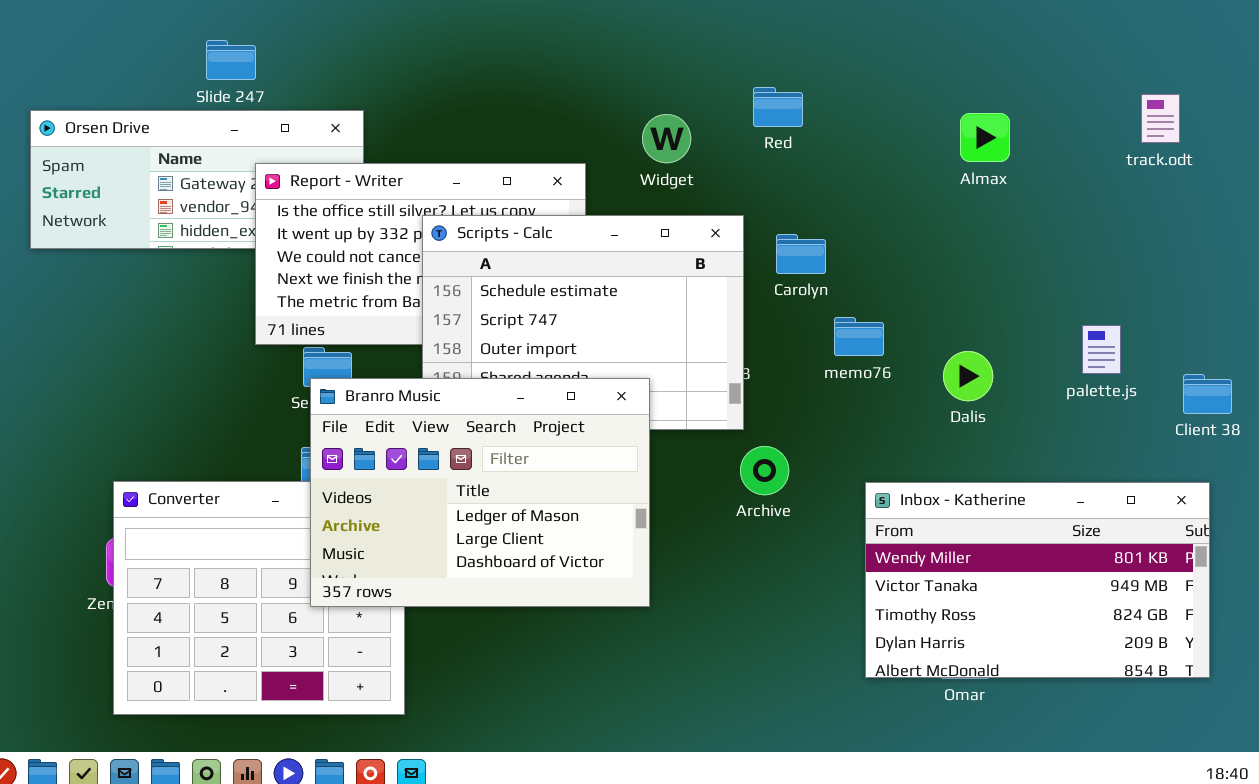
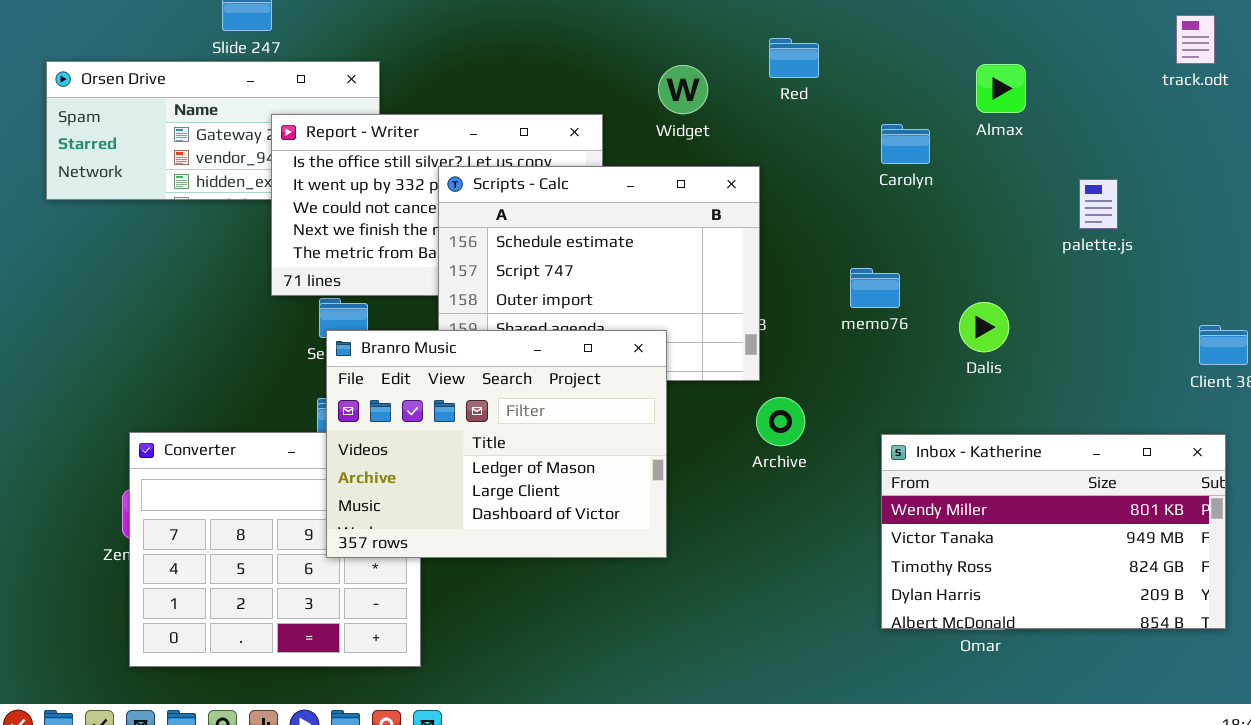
track.odt: [1141,94,1180,143] -> [1176,15,1215,64], moved
Carolyn: [776,234,826,274] -> [881,124,930,164], moved
palette.js: [1082,325,1121,374] -> [1079,179,1118,229], moved

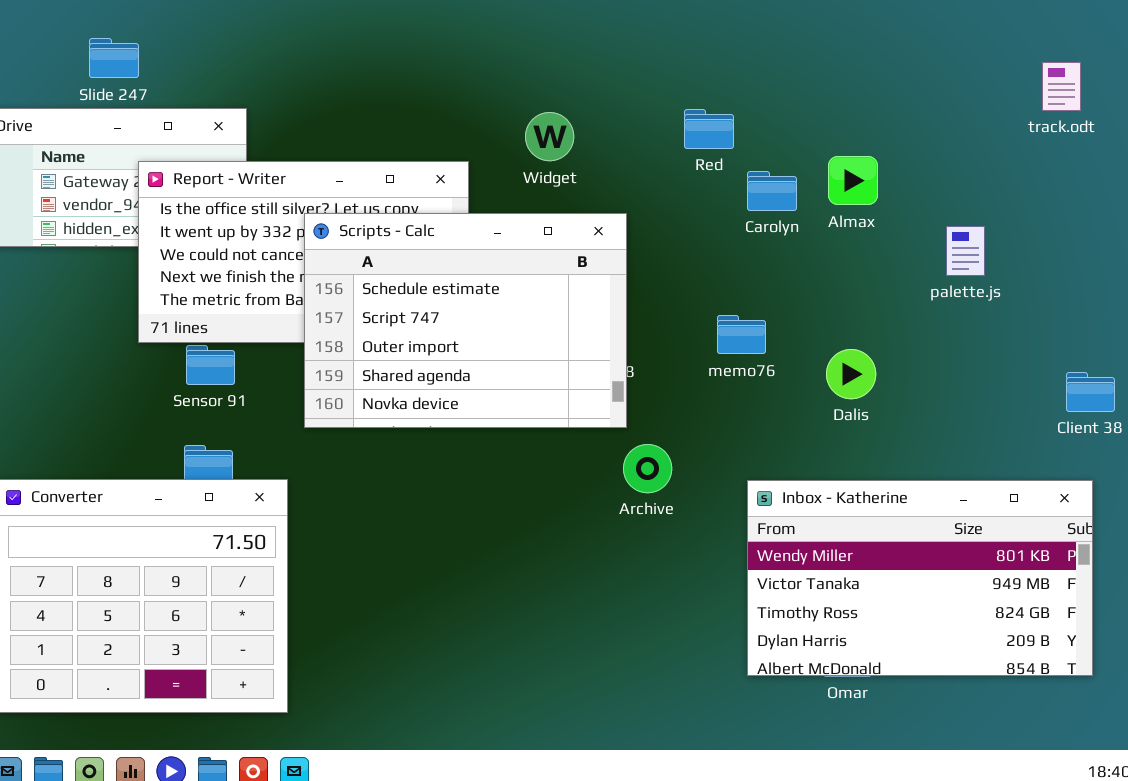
Red: [769,38,819,78] -> [684,109,734,149], moved
Almax: [976,64,1026,113] -> [828,156,878,205], moved
Branro Music: [326,330,667,558] -> none, closed

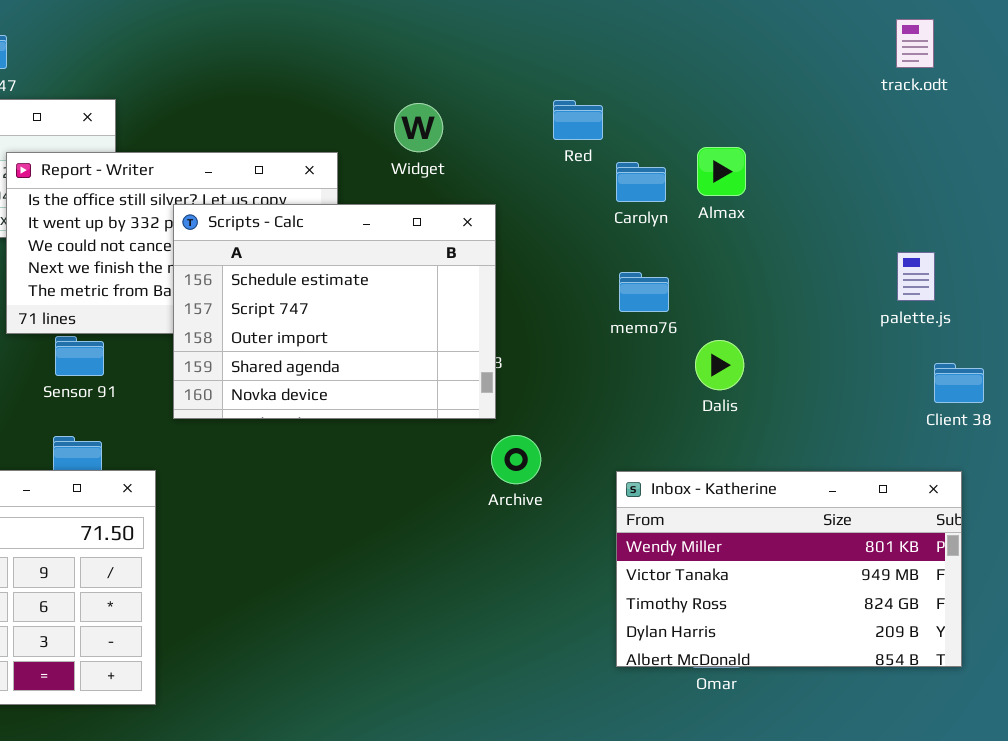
track.odt: [1042,62,1081,111] -> [896,19,934,68], moved
palette.js: [946,226,985,276] -> [897,252,935,301], moved
memo76: [717,315,766,354] -> [619,272,669,312], moved

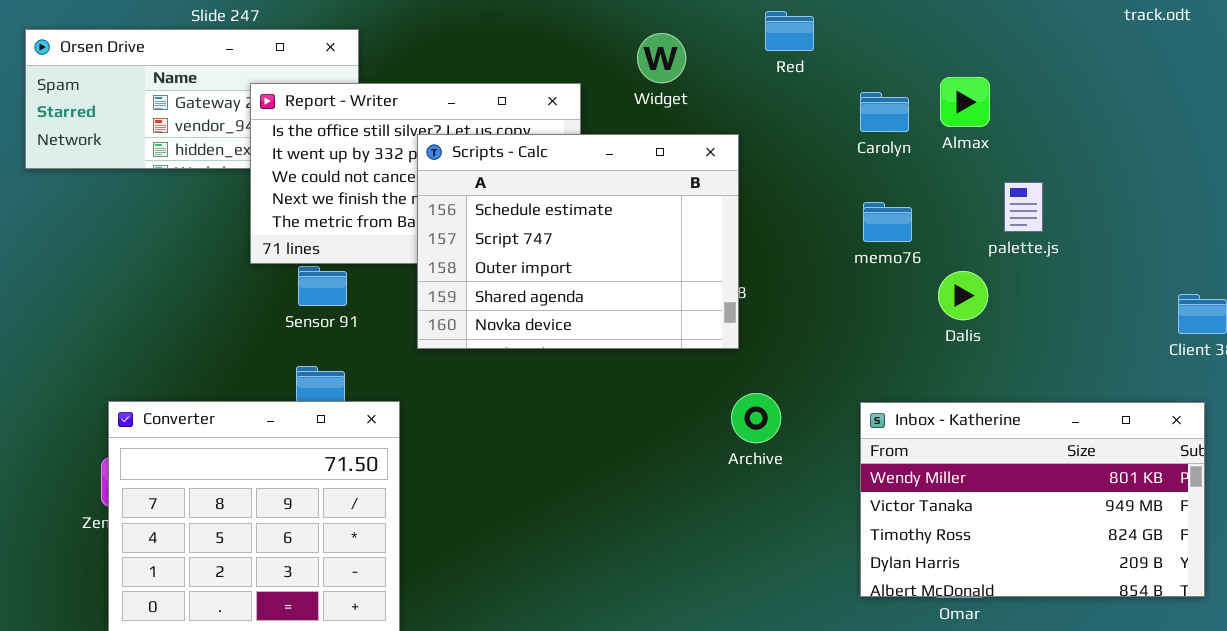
Red: [553,100,603,140] -> [765,11,814,51], moved
palette.js: [897,252,935,301] -> [1004,182,1043,232], moved
Archive: [491,435,541,484] -> [731,393,781,443], moved

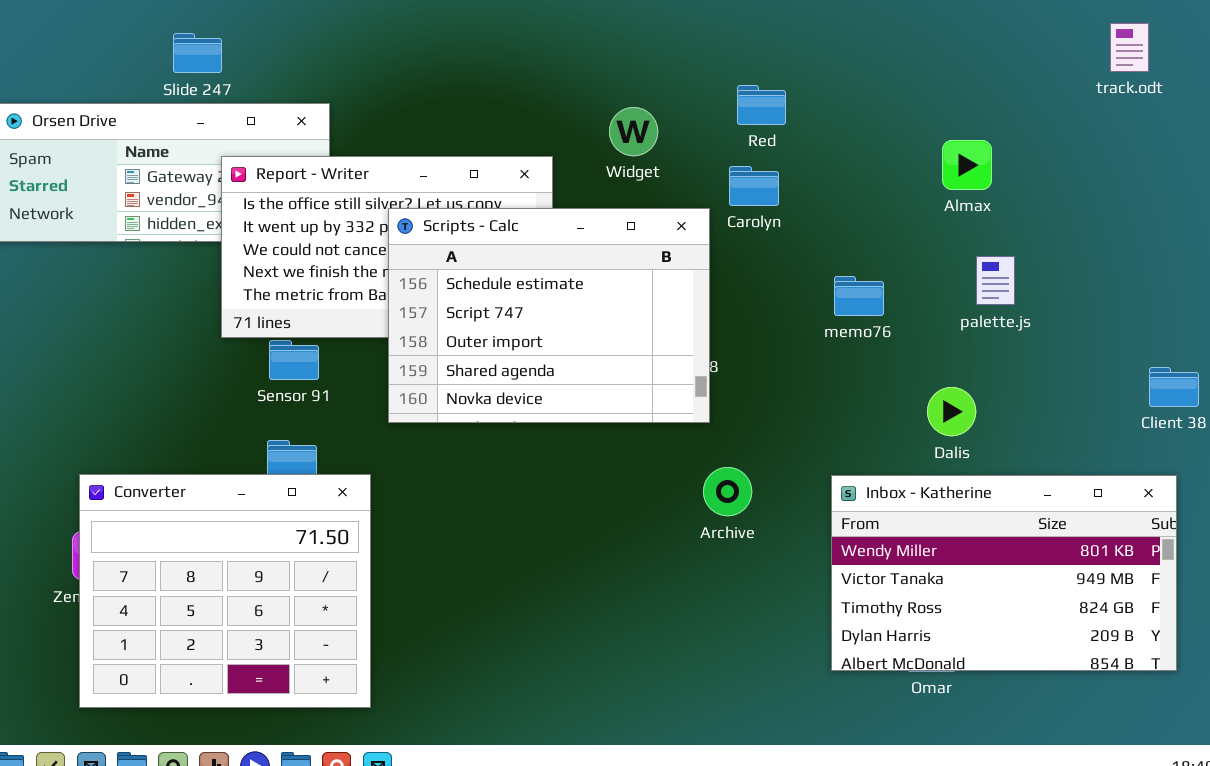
Almax: [940,77,990,127] -> [942,140,992,190], moved
Carolyn: [860,92,909,132] -> [729,166,779,206], moved
Dalis: [938,271,988,320] -> [927,387,976,436], moved

